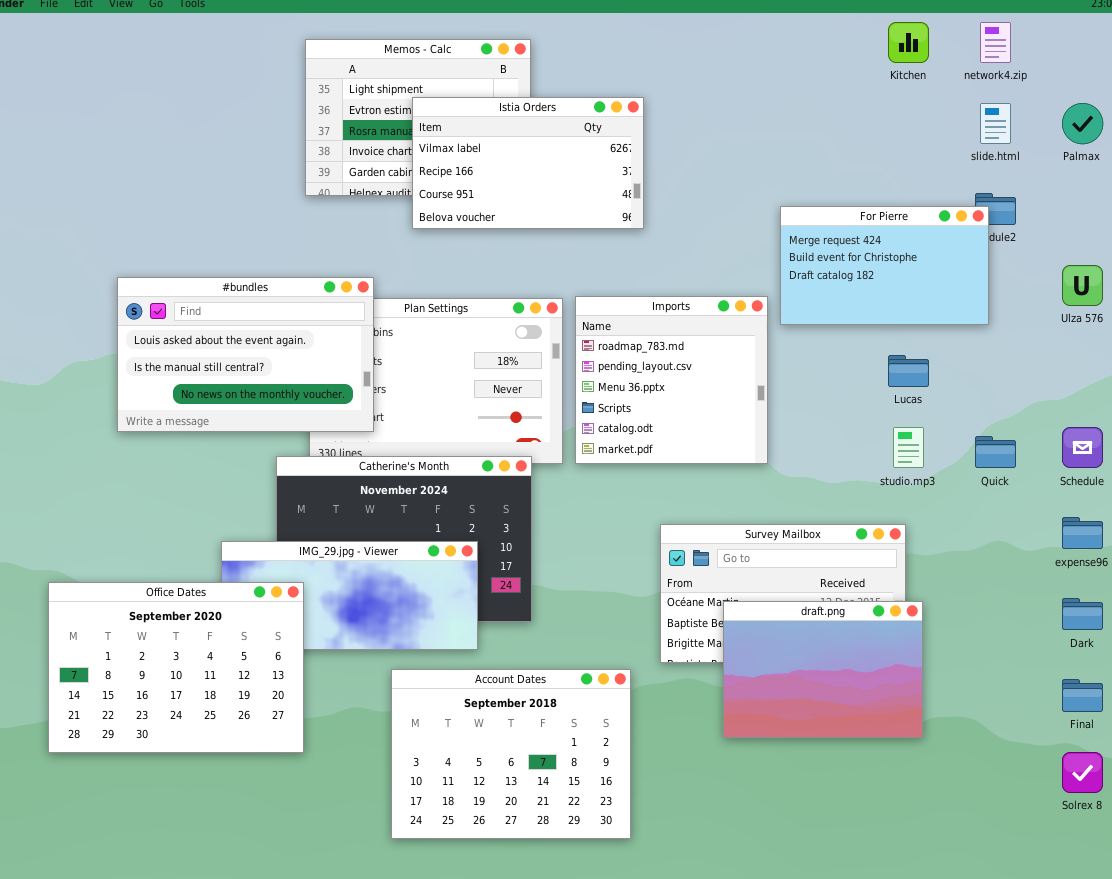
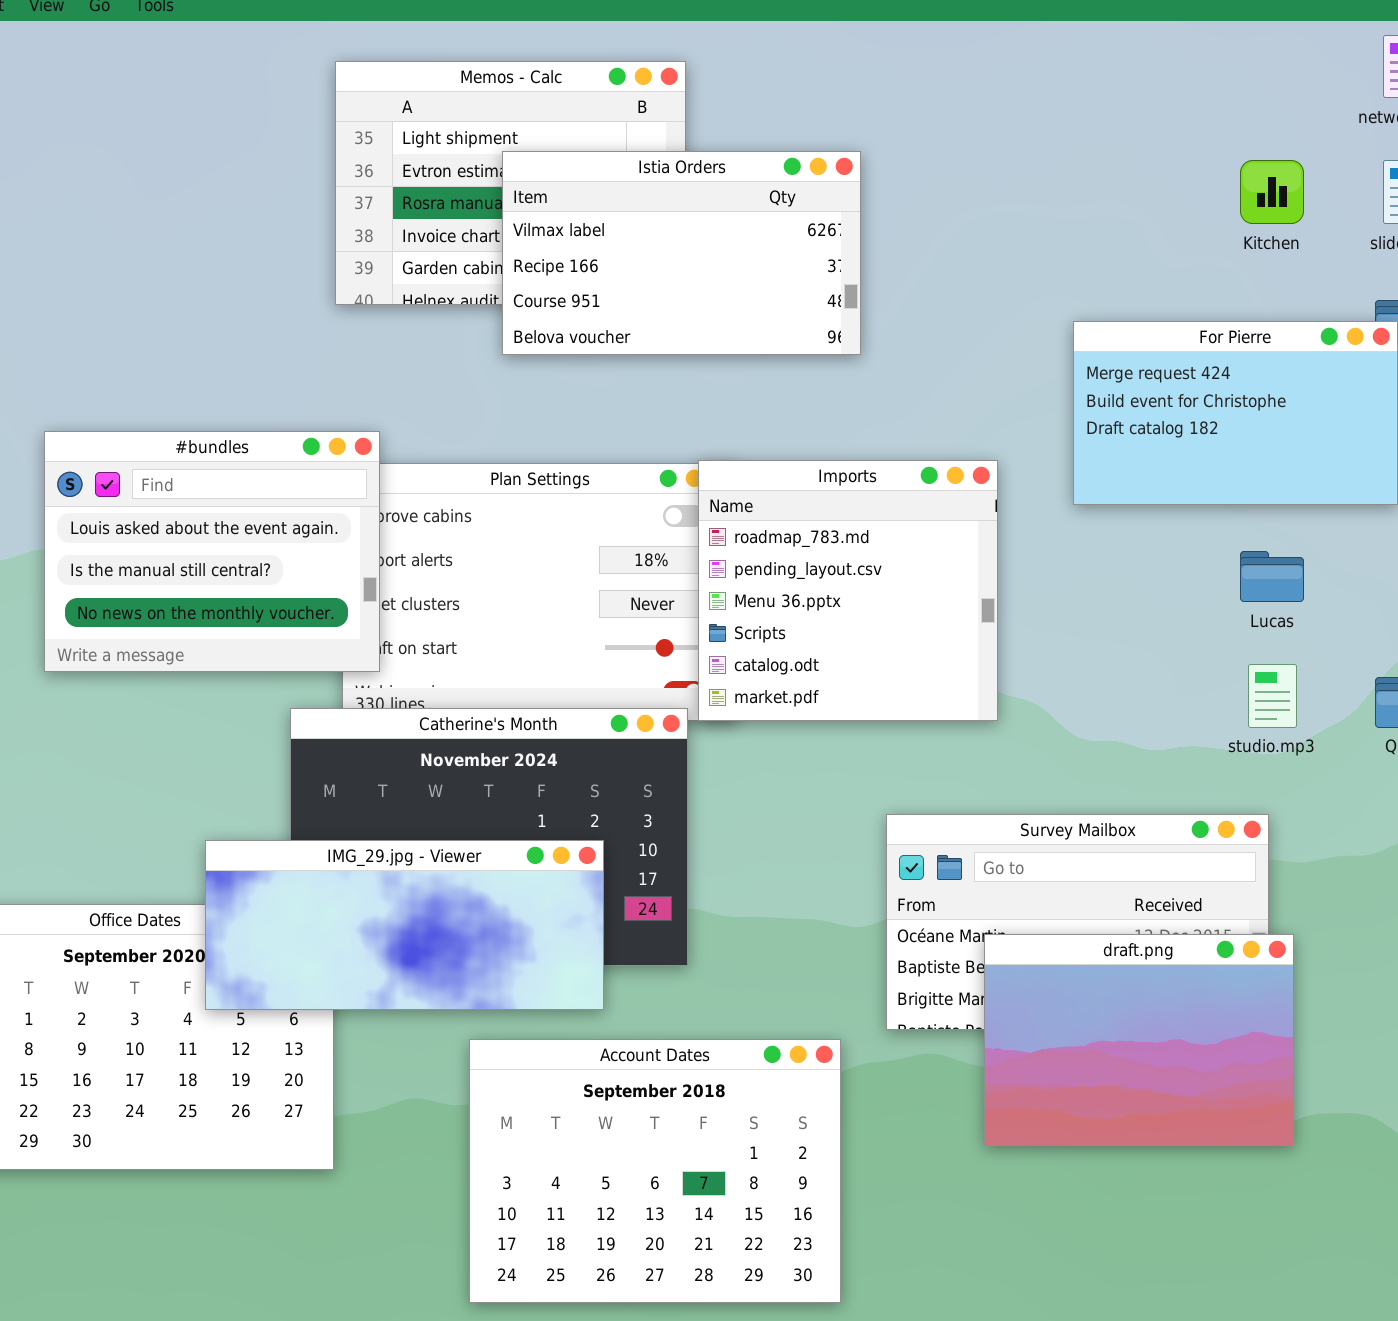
Kitchen: [888,22,929,63] -> [1240,160,1304,224], moved
#bundles: [117,277,374,432] -> [44,431,380,672], resized
Imports: [575,296,768,464] -> [698,460,998,721], moved
IMG_29.jpg - Viewer: [221,541,478,650] -> [205,840,604,1010], raised

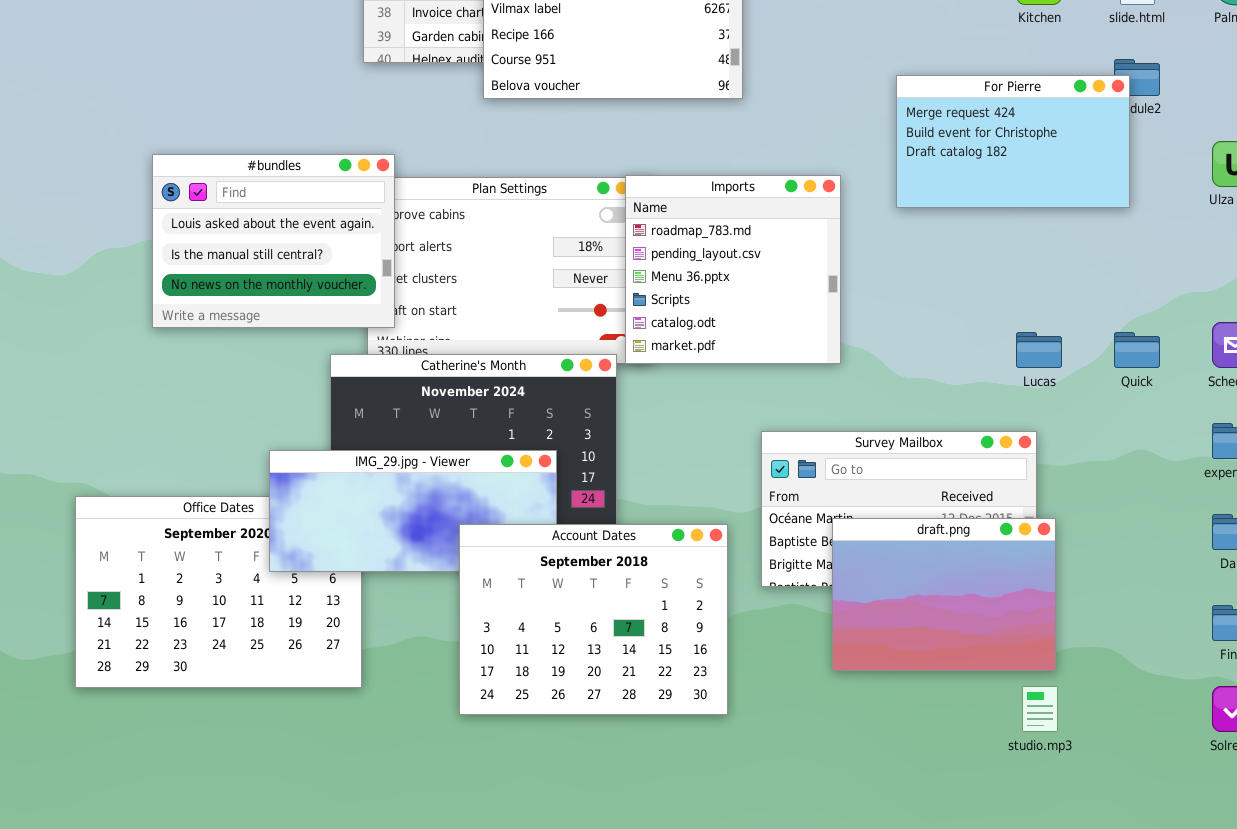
Lucas: [1240,551,1304,602] -> [1016,332,1062,368], moved
studio.mp3: [1248,664,1297,728] -> [1022,686,1058,732], moved
Account Dates: [469,1039,841,1303] -> [459,524,728,715], moved

